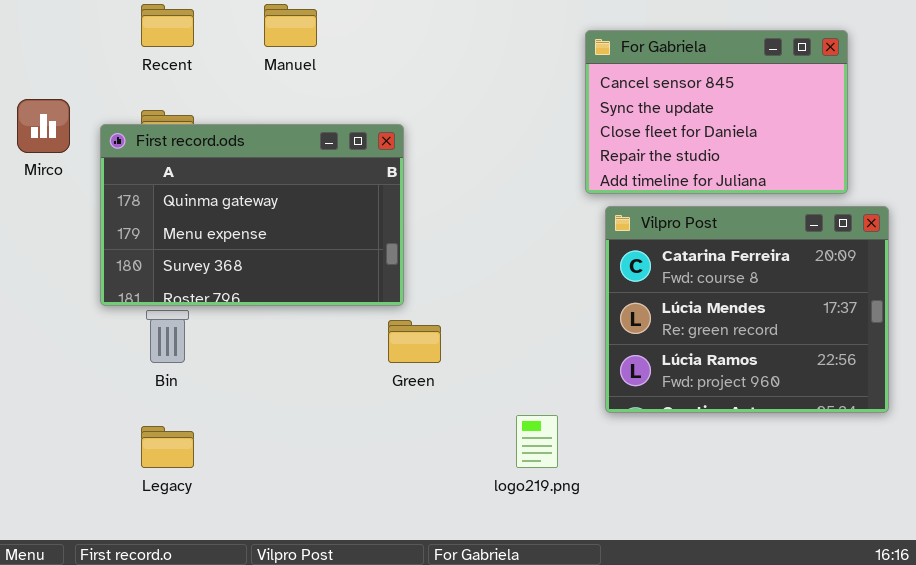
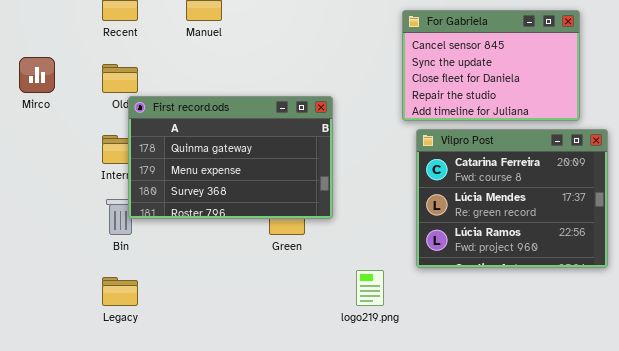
First record.ods: [100,124,404,306] -> [128,96,333,219], moved

